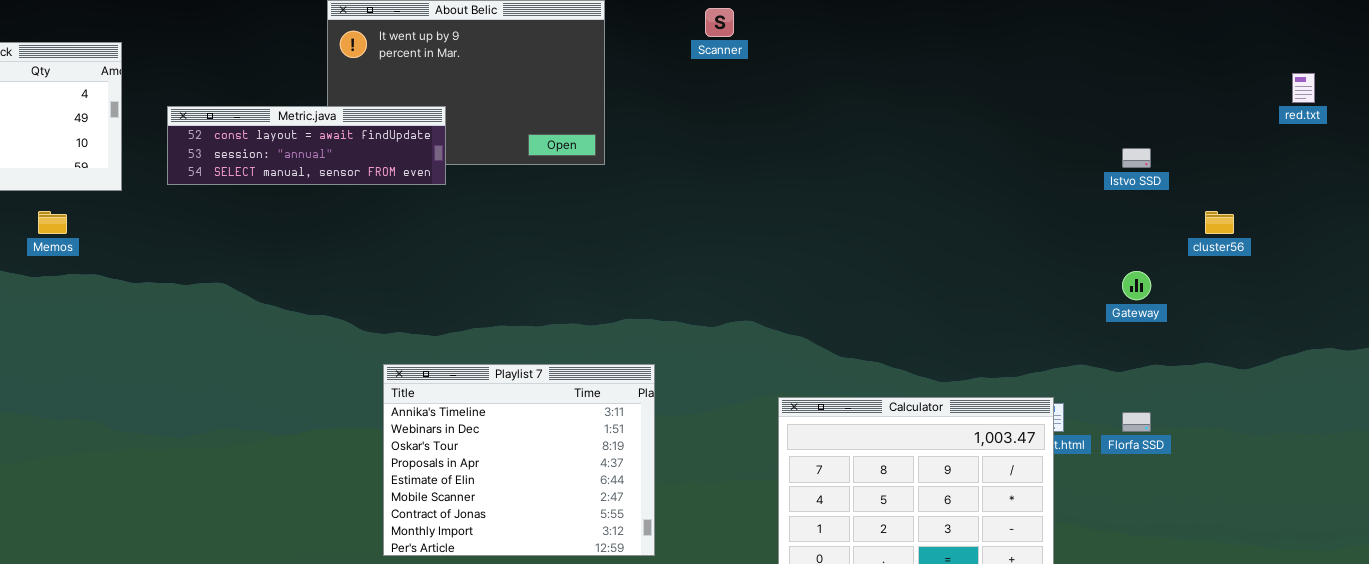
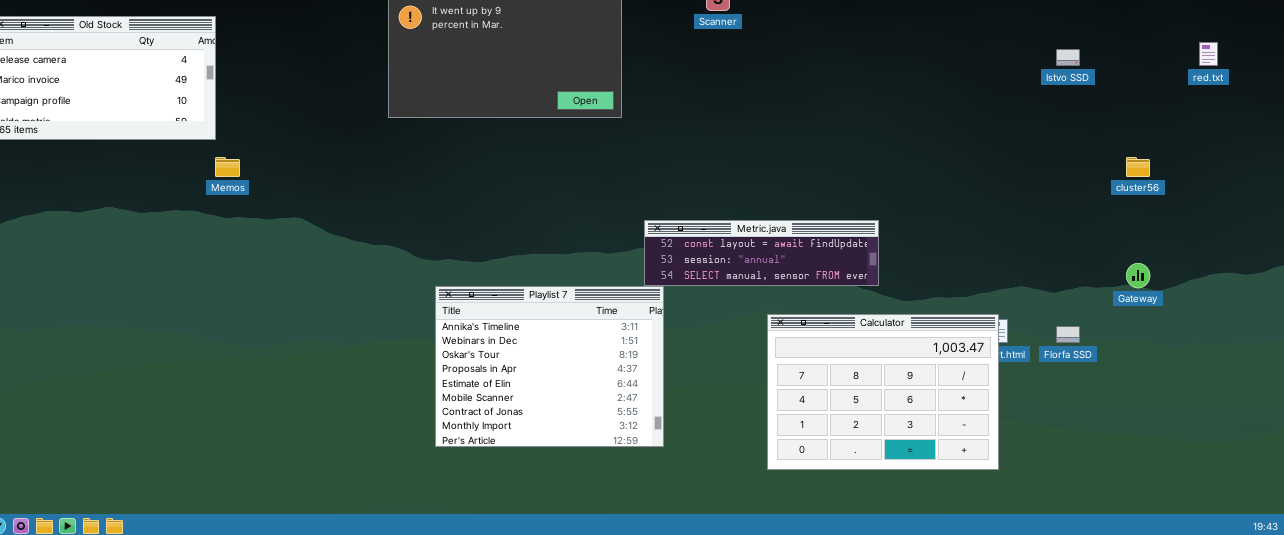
Metric.java: [167,106,446,185] -> [644,220,879,286], moved
Istvo SSD: [1122,148,1151,168] -> [1056,49,1080,66], moved
Memos: [38,211,67,234] -> [215,157,240,177], moved
Gateway: [1122,271,1151,300] -> [1126,263,1150,288], moved

